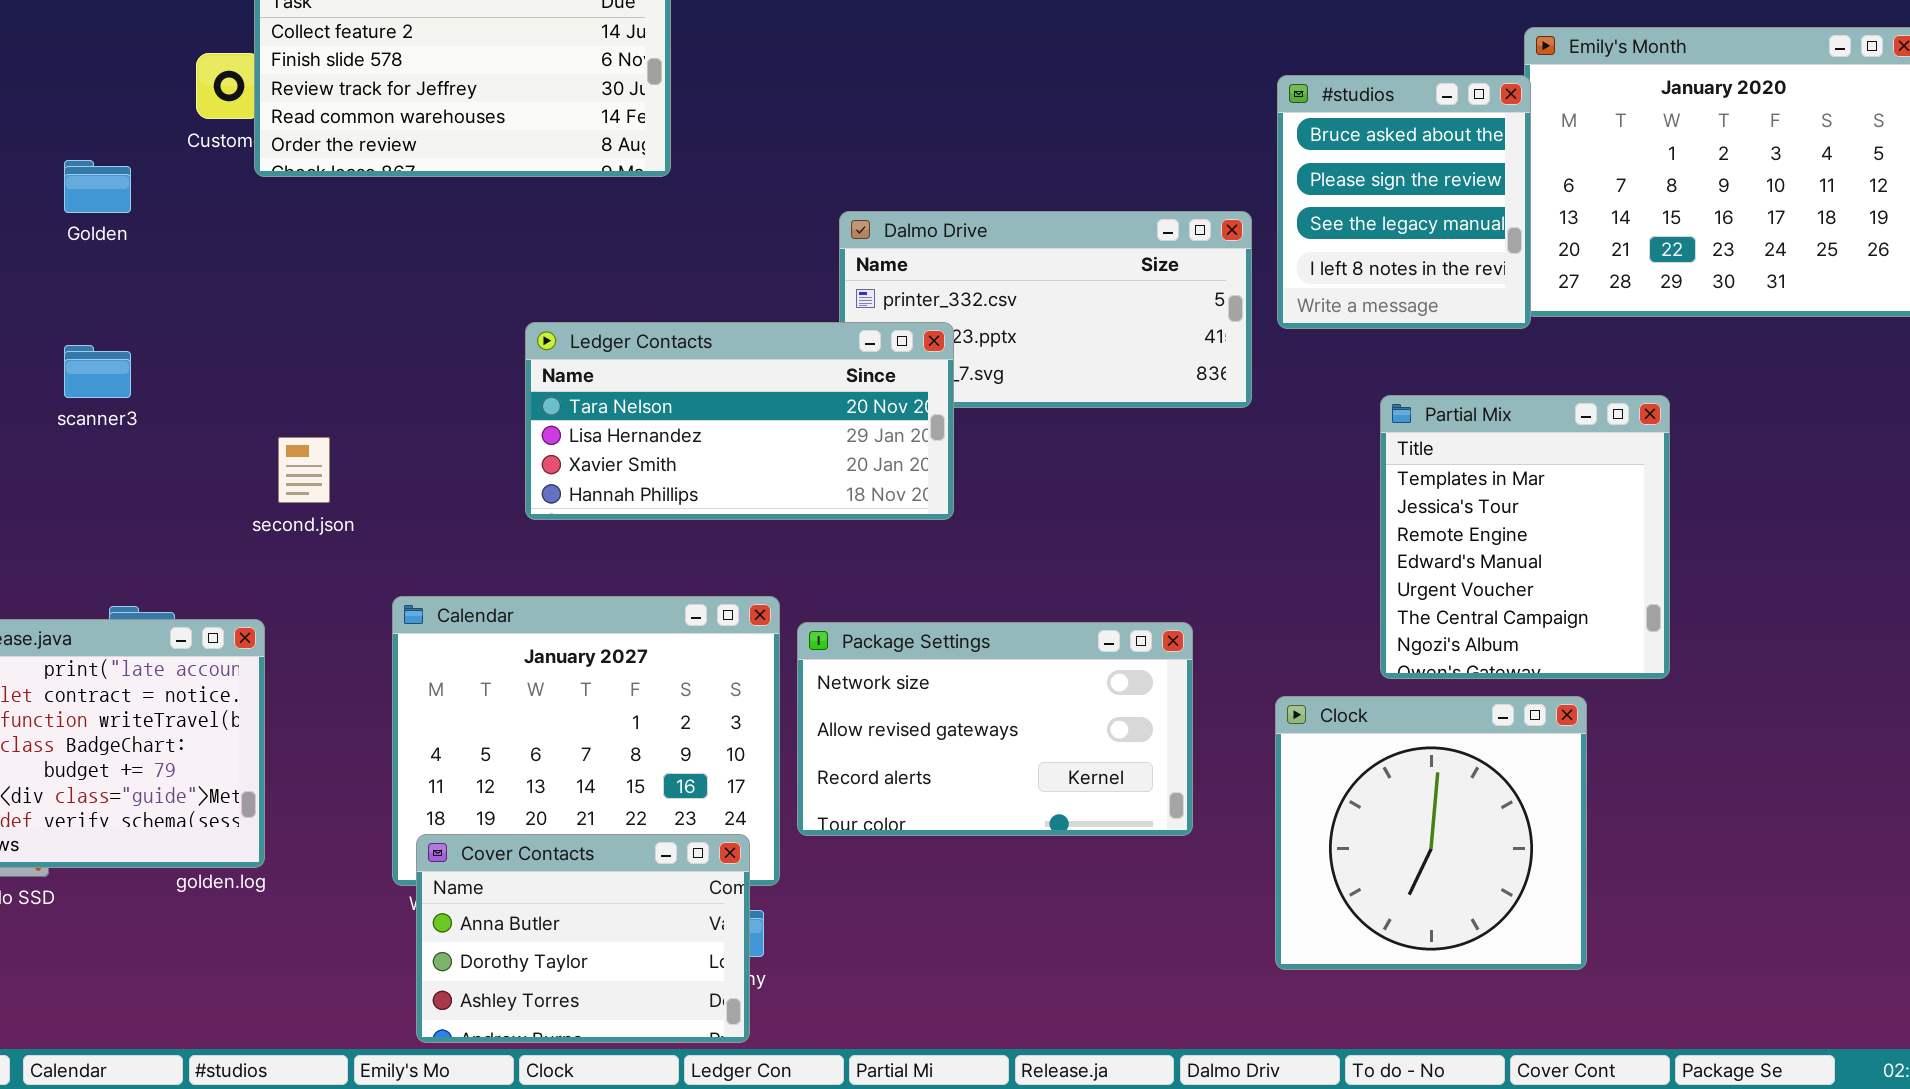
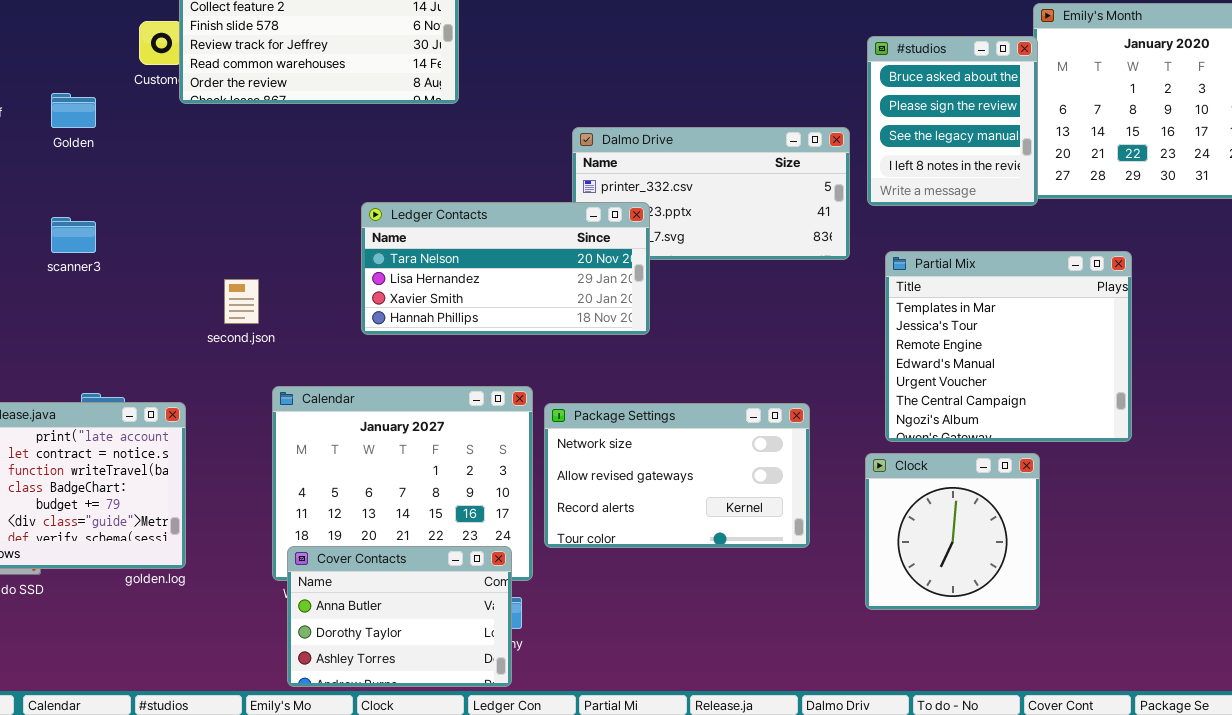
Partial Mix: [1380,395,1670,679] -> [885,251,1132,442], resized
second.json: [278,437,330,503] -> [224,279,259,324], moved
Clock: [1275,696,1587,970] -> [865,453,1040,610], resized

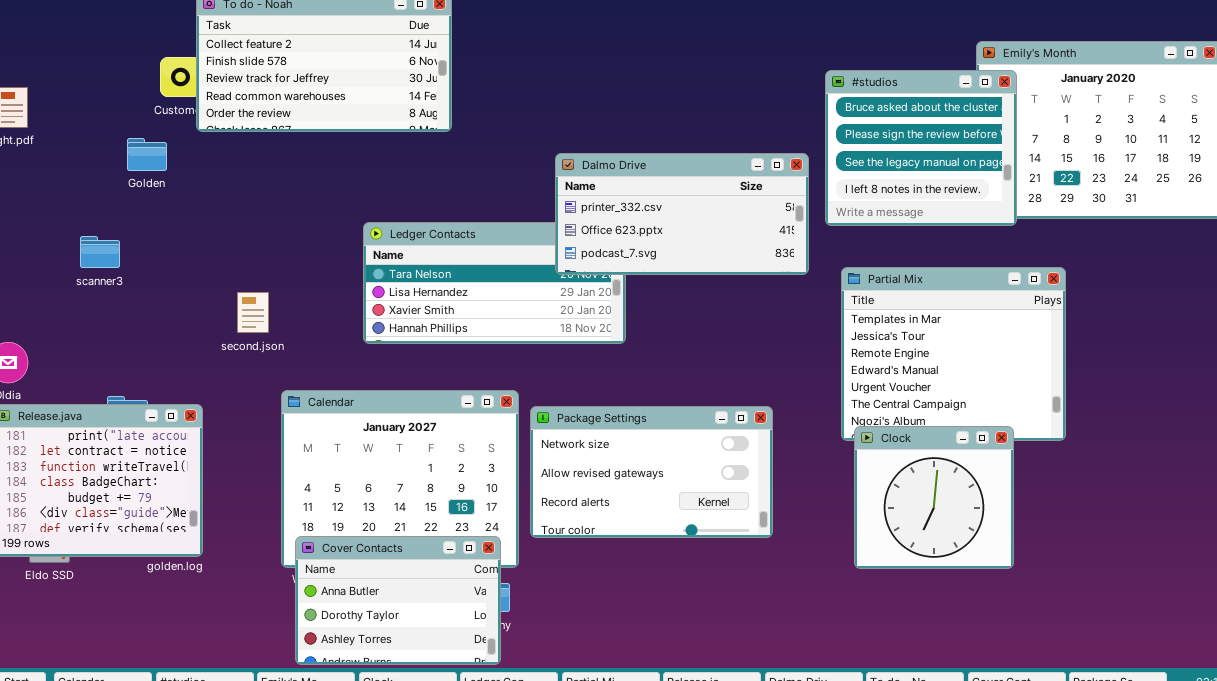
#studios: [867,36,1038,206] -> [825,70,1017,226], resized
Golden: [51,93,96,128] -> [127,138,167,171], moved
Dalmo Drive: [572,127,850,260] -> [555,153,809,275], raised
Clock: [865,453,1040,610] -> [854,426,1014,569], moved

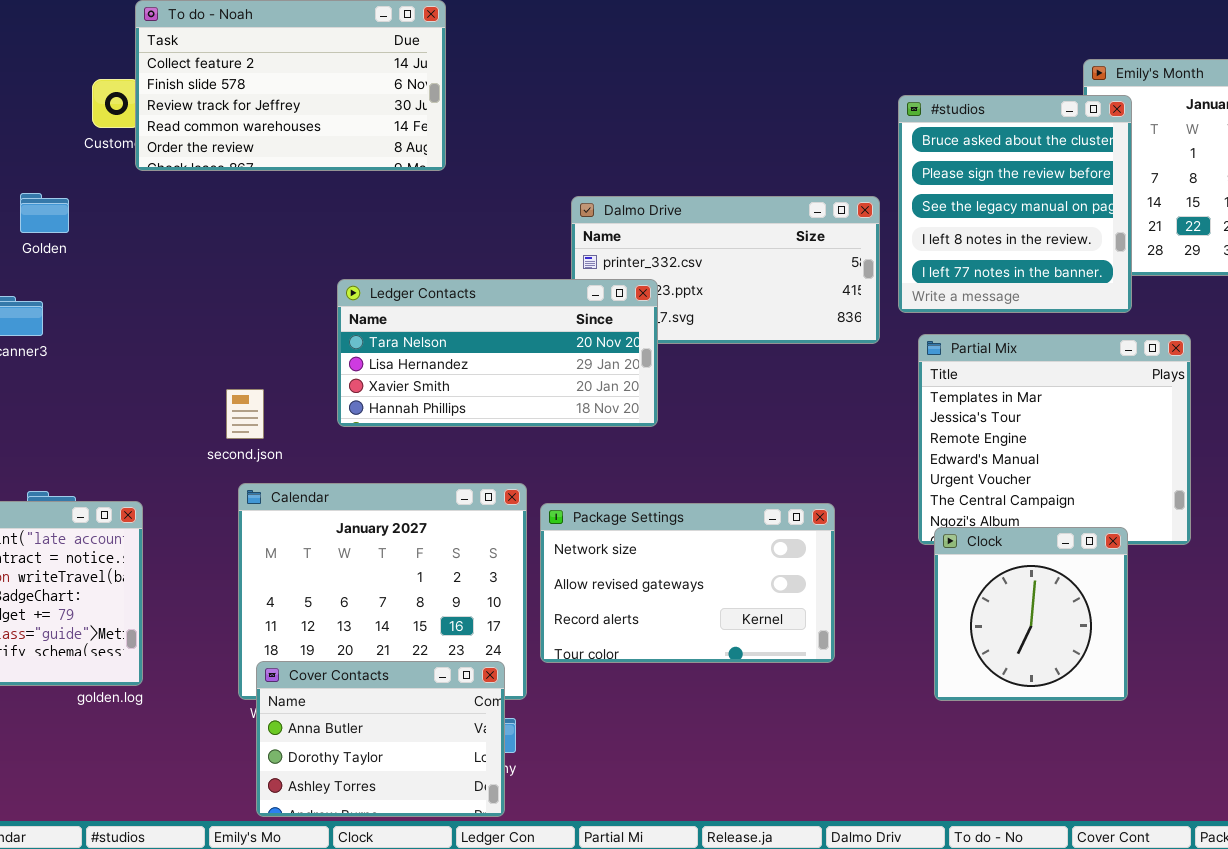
#studios: [825,70,1017,226] -> [898,95,1132,313], resized
Golden: [127,138,167,171] -> [20,193,69,233], moved
Ledger Contacts: [363,222,626,344] -> [337,279,658,427], raised
second.json: [237,292,269,333] -> [226,389,264,439], moved

